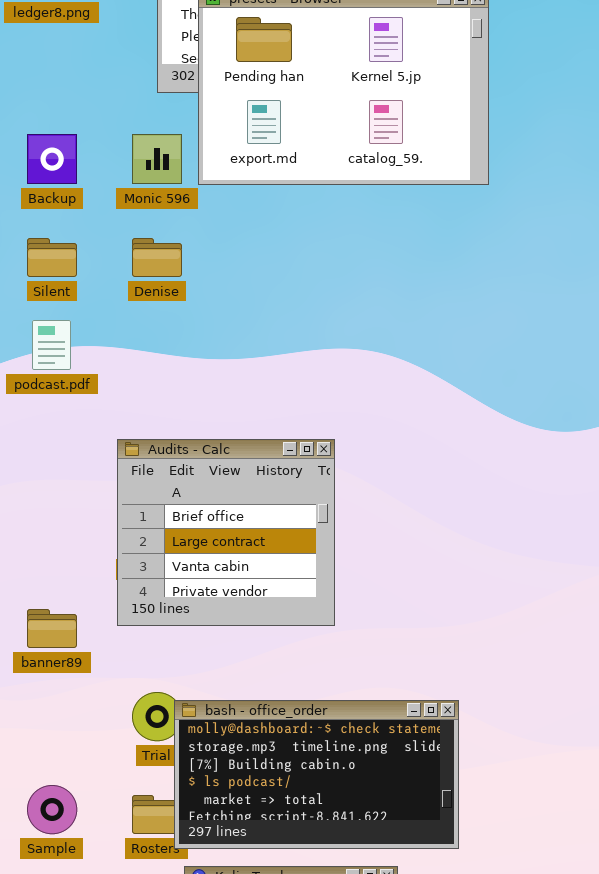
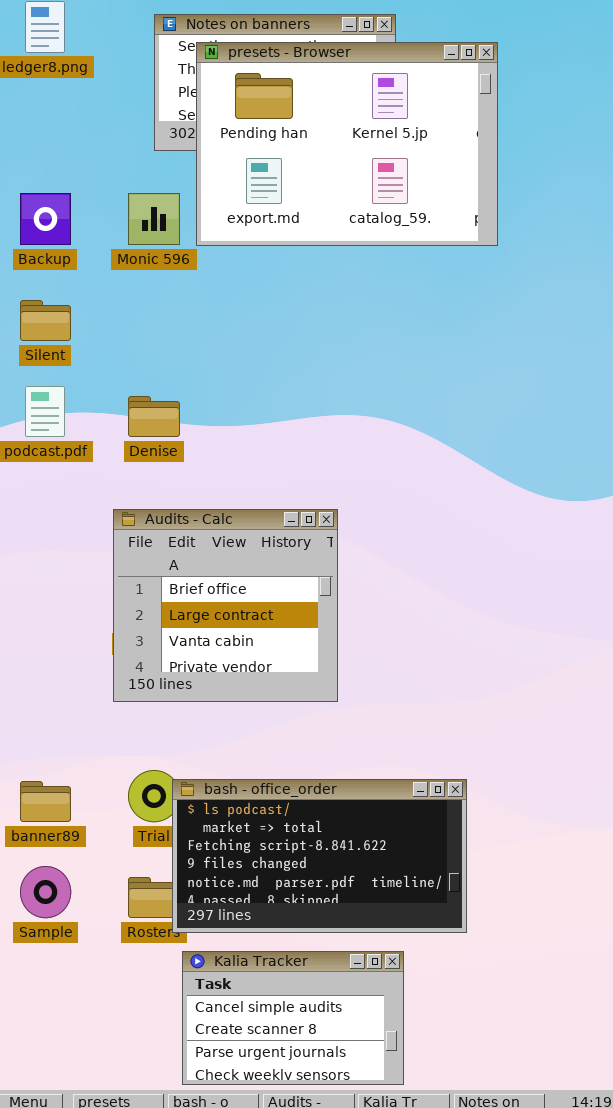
Denise: [132,238,182,277] -> [128,396,180,437], moved
banner89: [27,609,77,648] -> [20,781,71,822], moved
bash - office_order: [174,700,459,849] -> [172,779,467,933], scrolled down 3 rows

